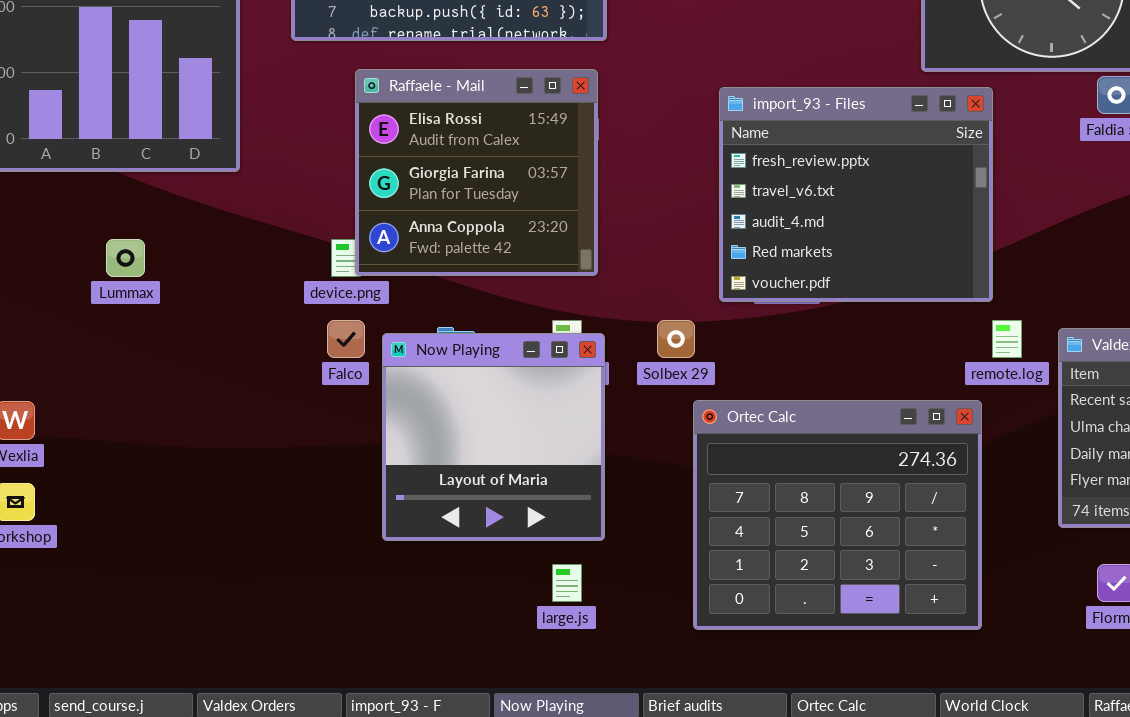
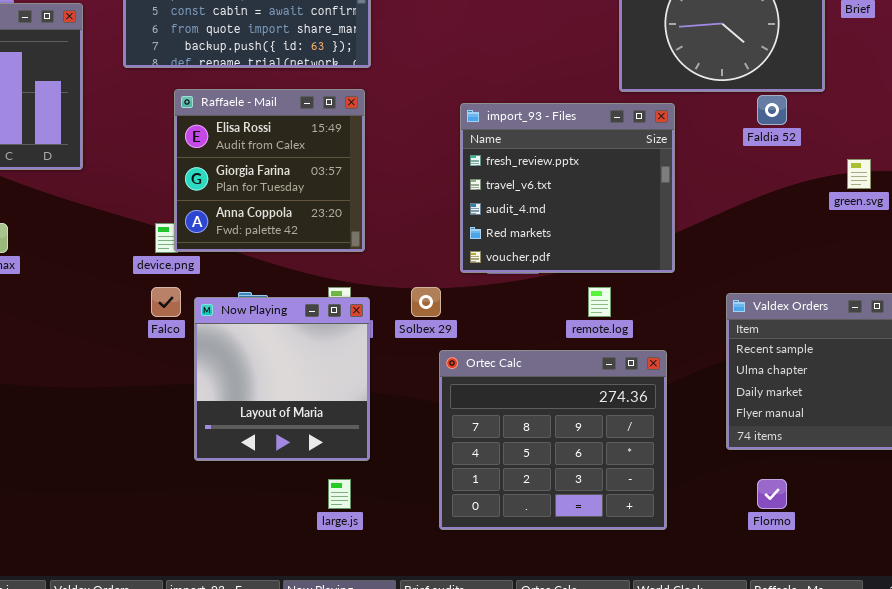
remote.log: [992,320,1022,358] -> [588,287,611,317], moved

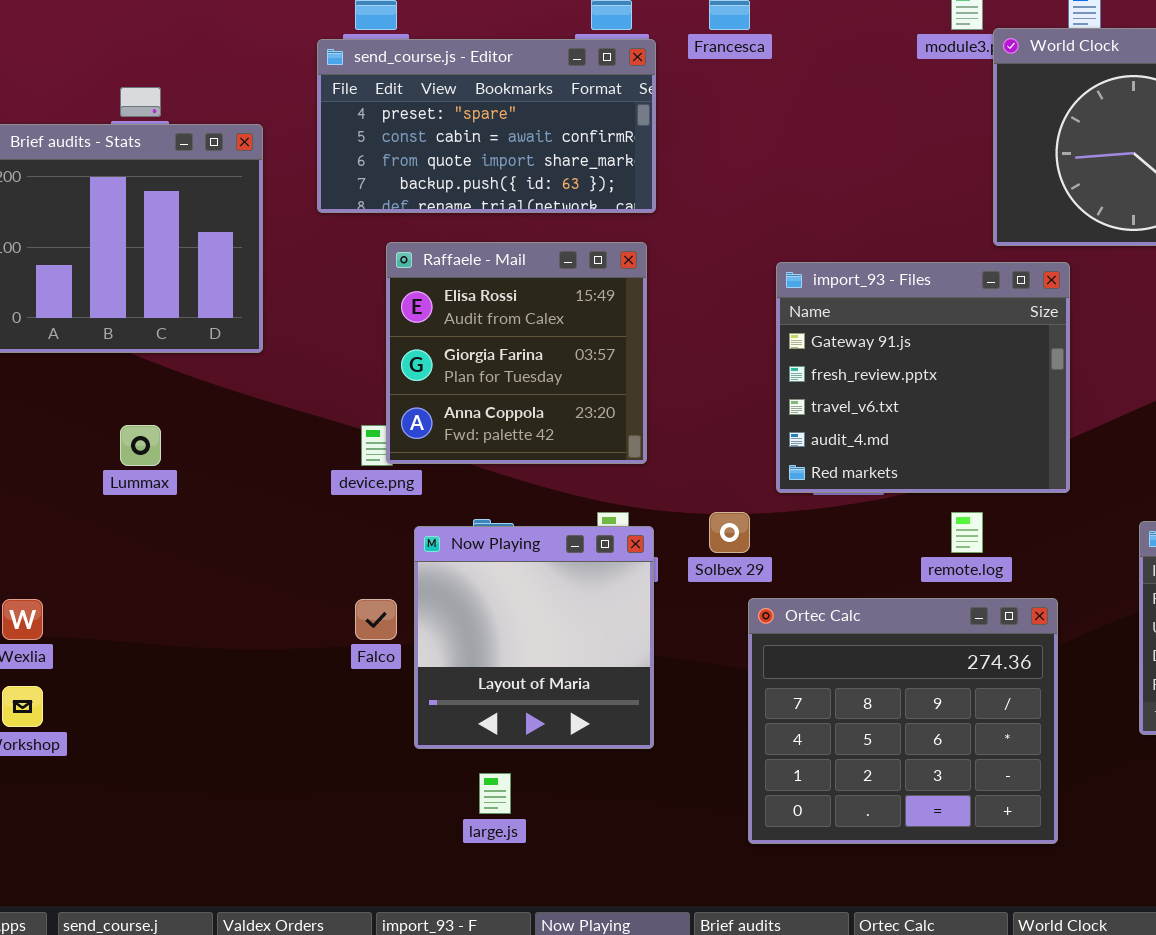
import_93 - Files: [460,103,675,273] -> [776,262,1070,493], scrolled up 1 row
Falco: [151,287,181,317] -> [355,599,397,640], moved
large.js: [328,479,351,509] -> [479,773,511,814], moved

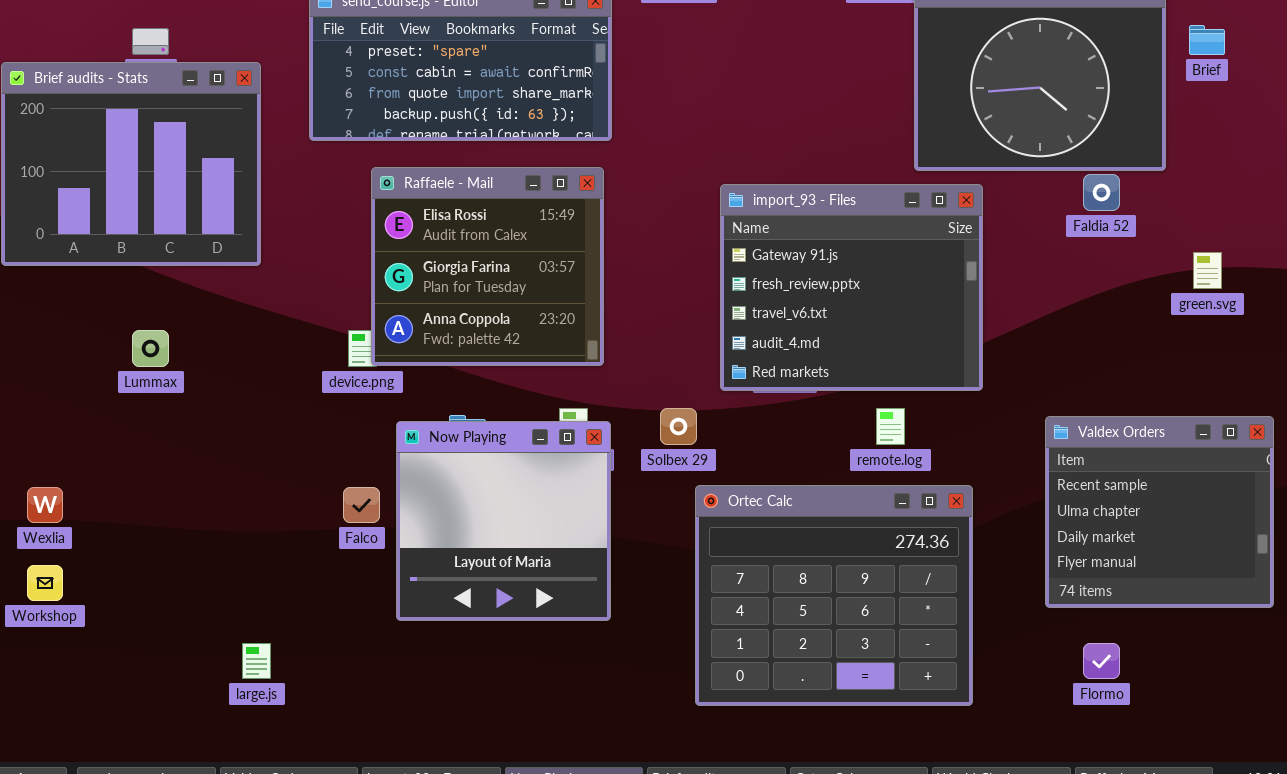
large.js: [479,773,511,814] -> [242,643,271,679], moved

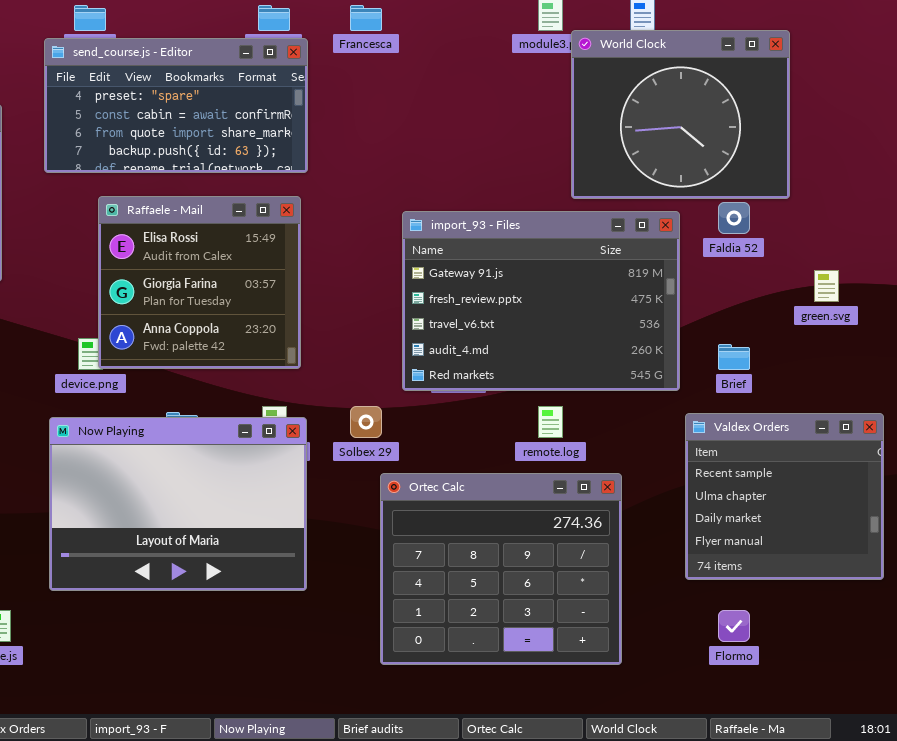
Brief: [1189,25,1225,55] -> [718,344,750,370], moved
import_93 - Files: [720,184,983,391] -> [402,211,680,391], resized
Now Playing: [396,421,611,621] -> [49,417,307,591], resized

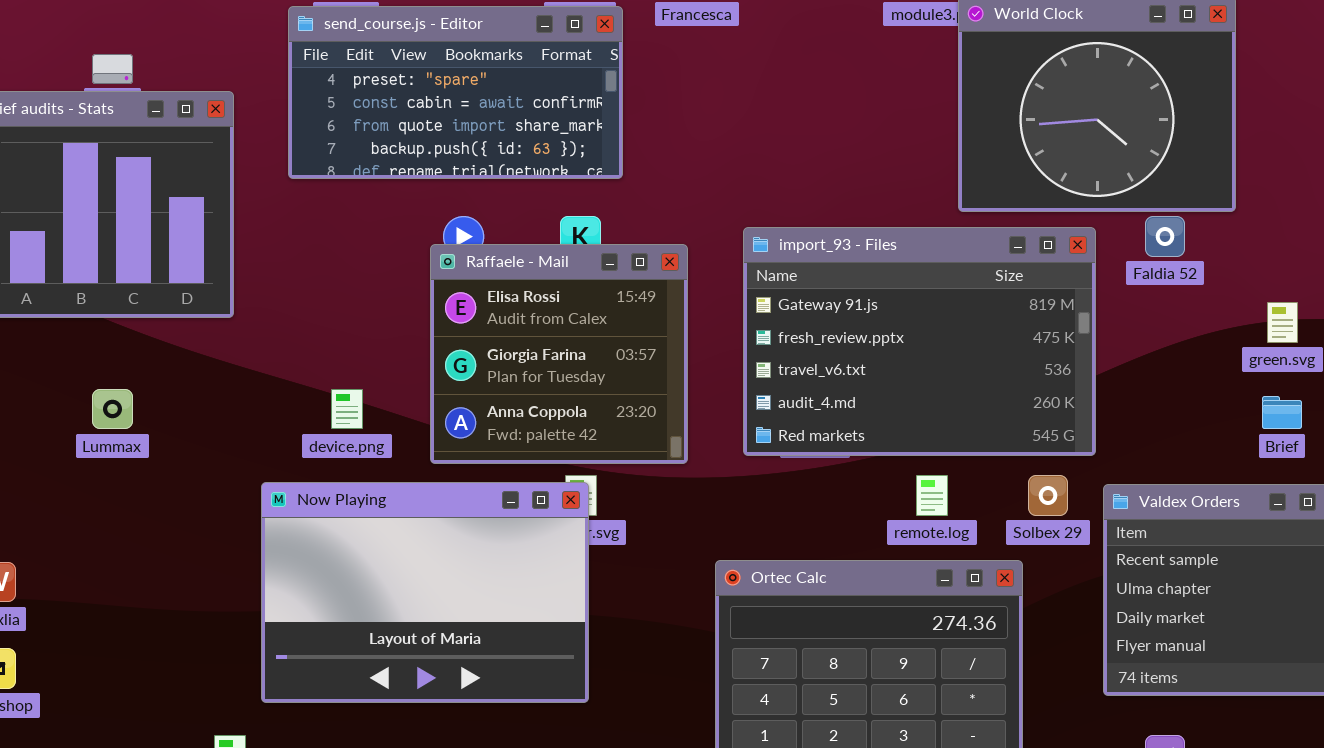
Raffaele - Mail: [98,196,301,369] -> [430,244,688,464], moved
Brief: [718,344,750,370] -> [1262,396,1302,429], moved
Solbex 29: [350,406,382,438] -> [1028,475,1068,516], moved
Now Playing: [49,417,307,591] -> [261,482,589,703], moved

